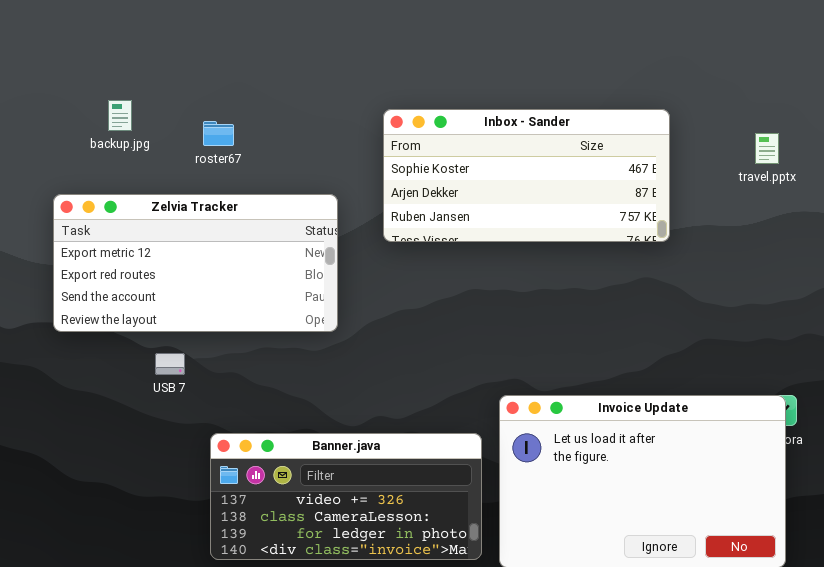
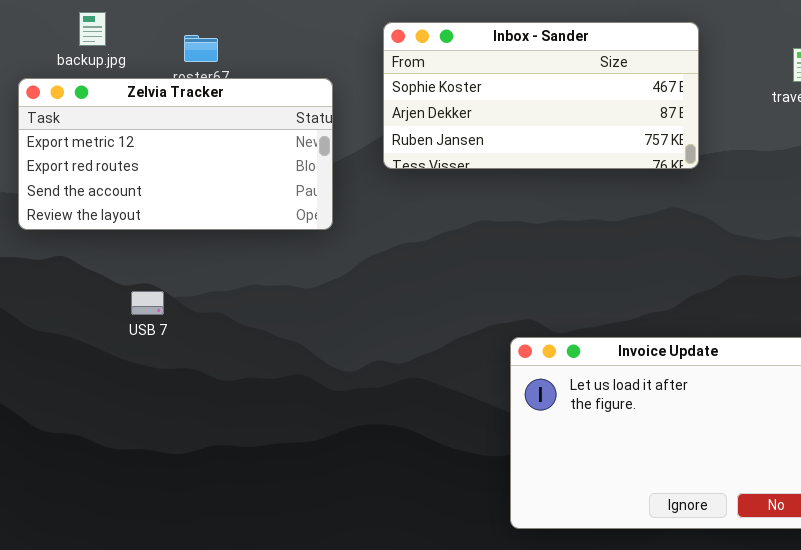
Zelvia Tracker: [53,194,338,332] -> [18,78,333,230], moved
Banner.java: [210,433,482,560] -> none, closed

